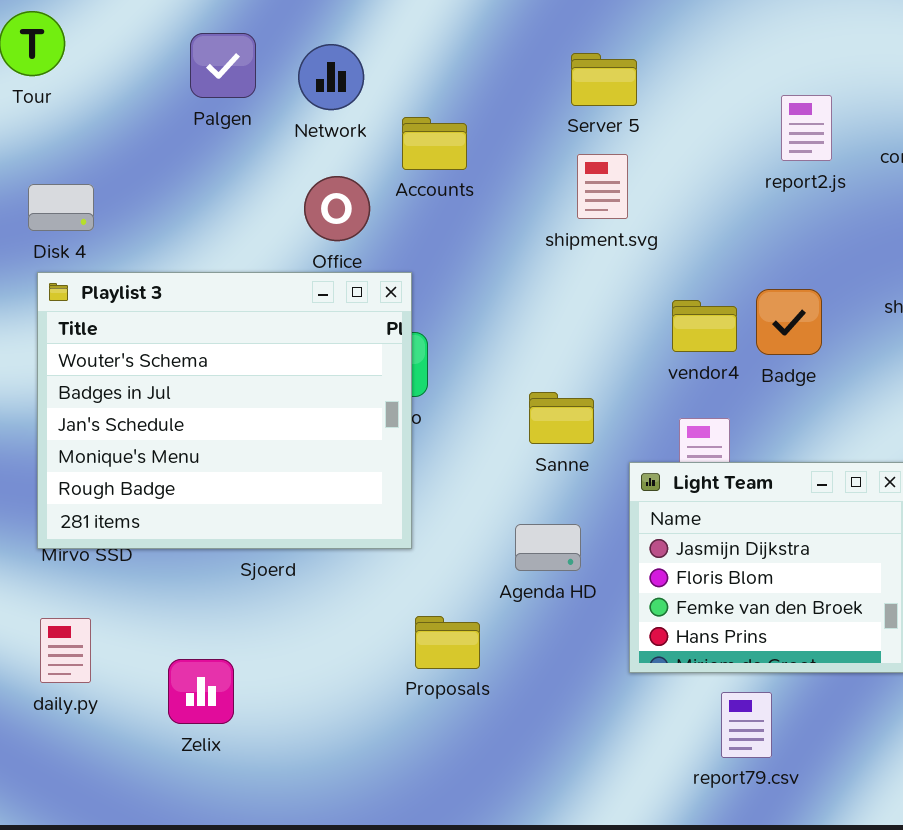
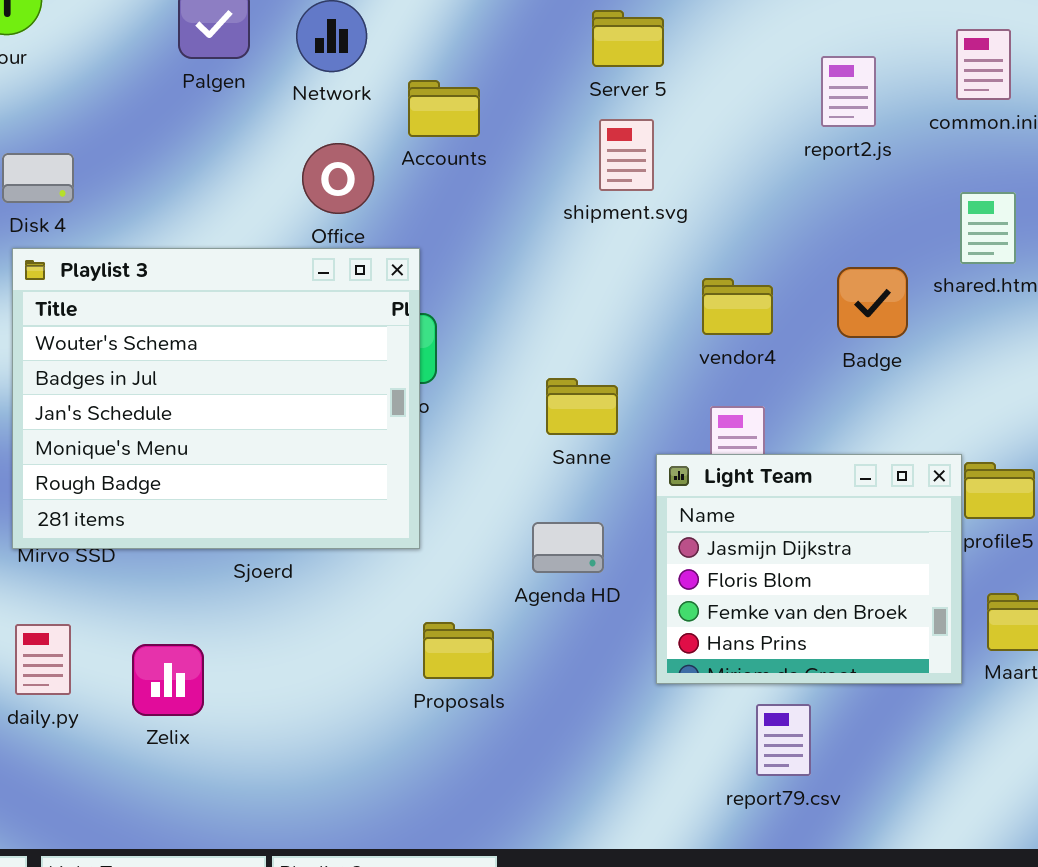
Badge: [756,289,822,355] -> [837,267,908,338], moved
Zelix: [168,659,234,724] -> [132,644,204,716], moved

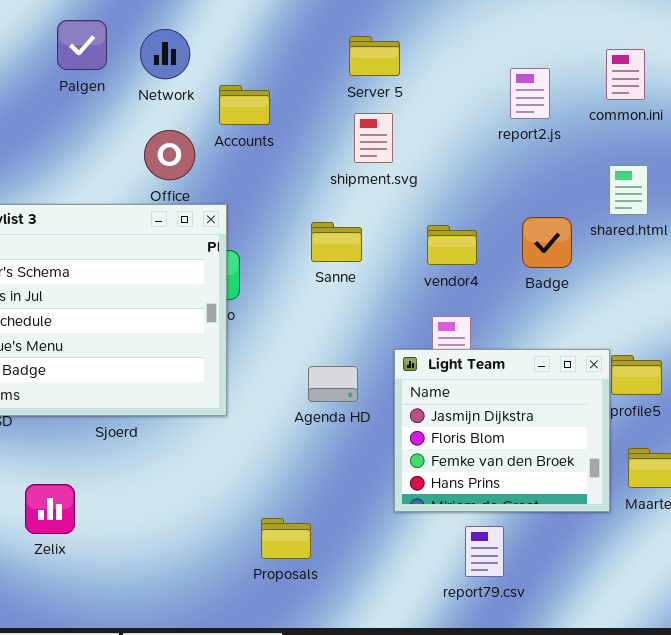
Sanne: [546,378,618,435] -> [311,222,362,262], moved
Agenda HD: [532,522,604,573] -> [308,366,358,402], moved
Proposals: [423,622,494,679] -> [261,518,311,559], moved

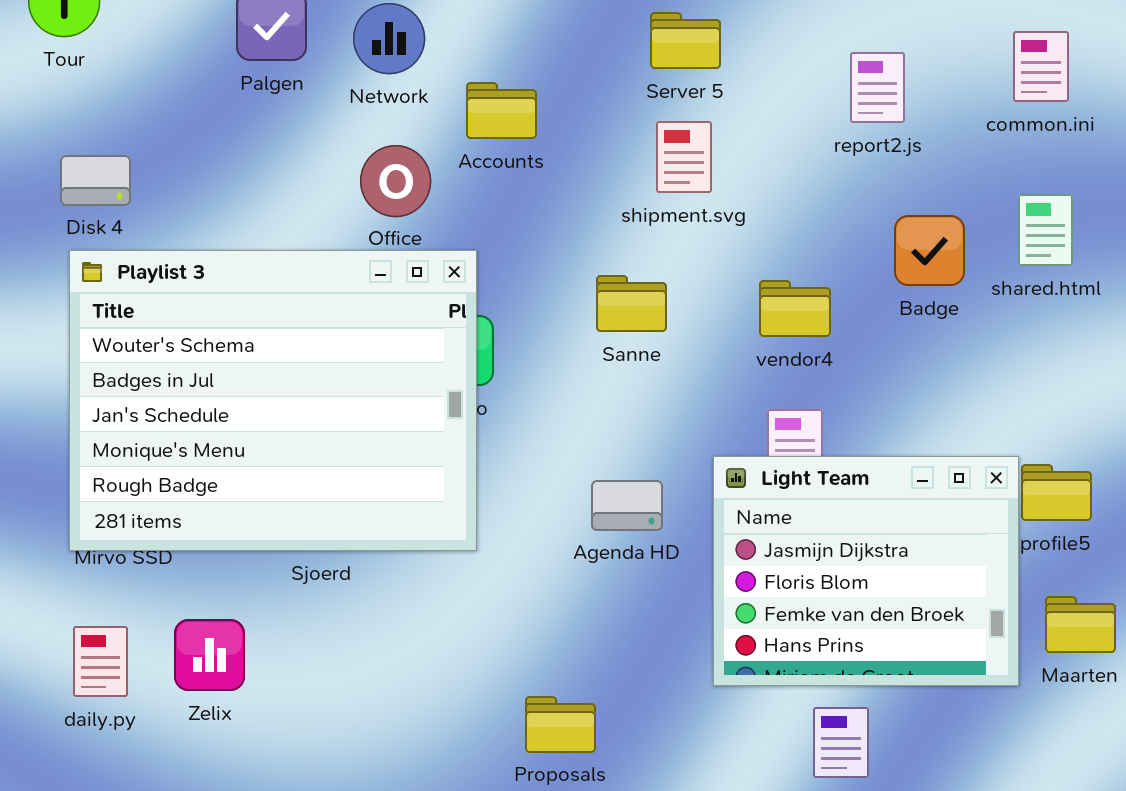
report2.js: [510,68,550,119] -> [850,52,905,123], moved
Badge: [522,217,572,268] -> [894,215,965,286], moved
Zelix: [25,484,75,534] -> [174,619,245,691], moved

